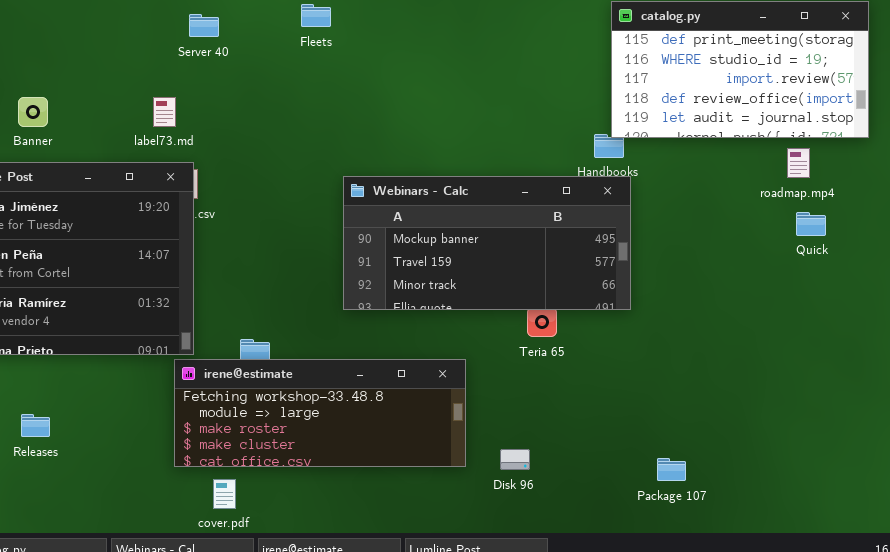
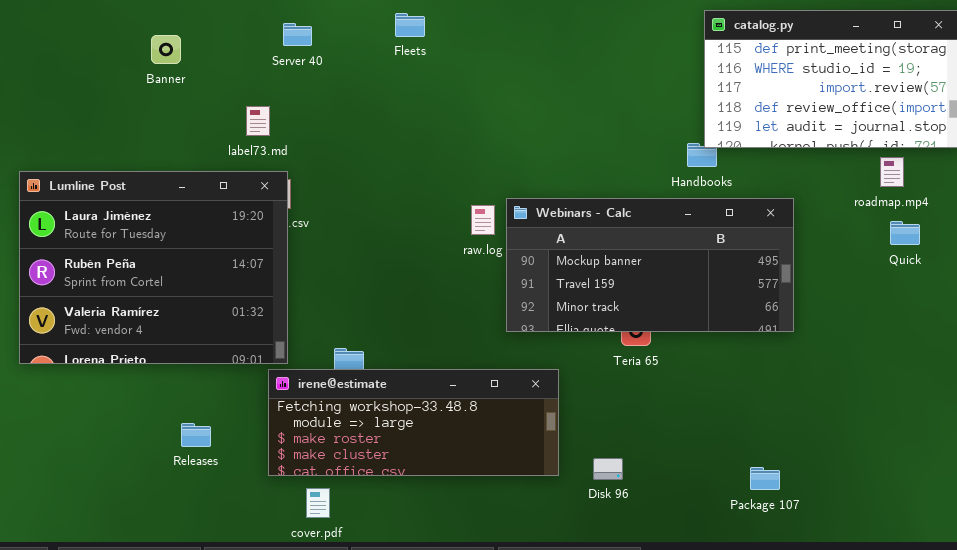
Banner: [18,97,48,127] -> [151,35,181,64], moved
Webinars - Calc: [343,176,631,310] -> [506,198,794,332], moved
Releases: [21,414,50,437] -> [181,423,211,447], moved

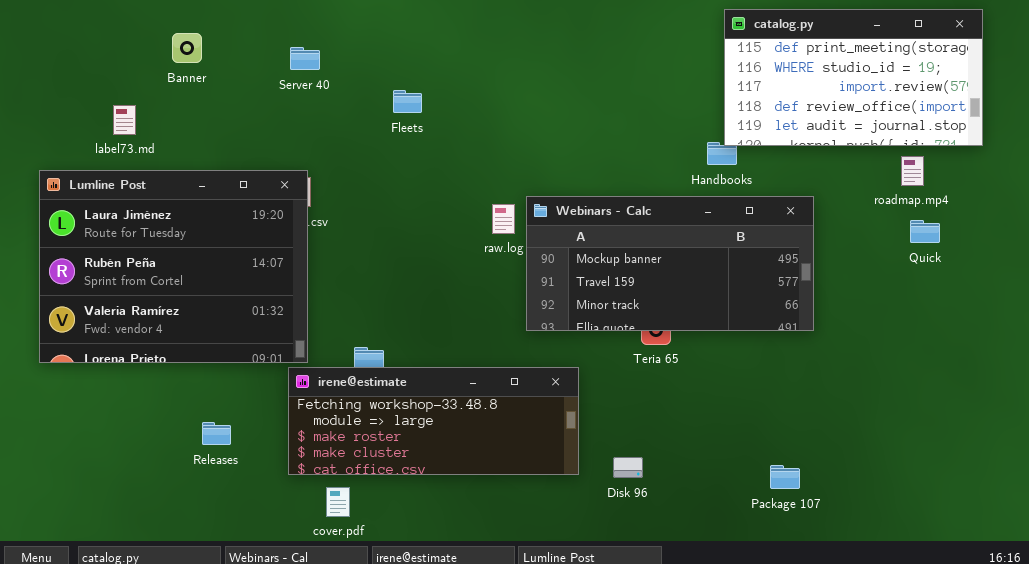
Fleets: [395,13,425,37] -> [393,90,422,113], moved
Server 40: [283,23,312,46] -> [290,47,320,70], moved
label73.md: [246,106,270,136] -> [113,105,136,135], moved

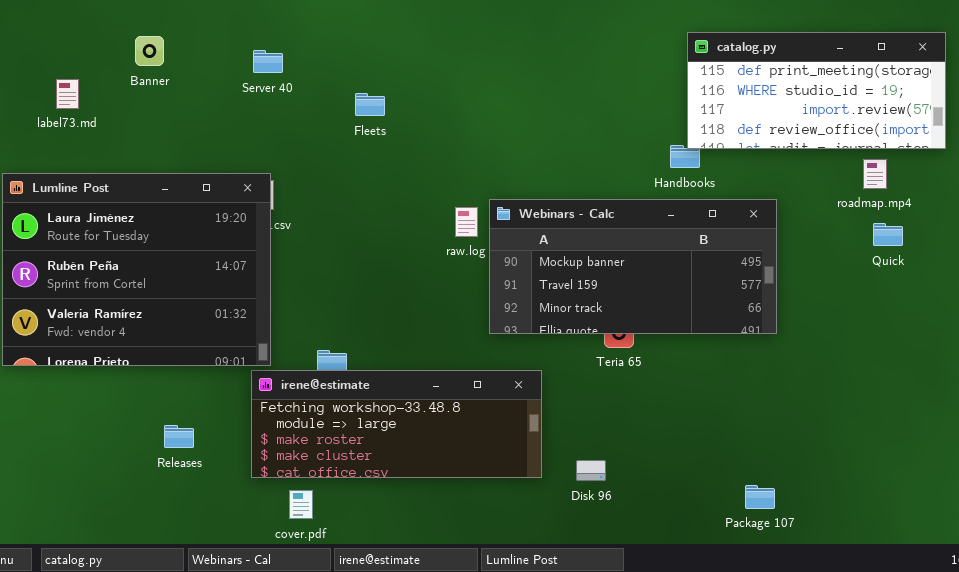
catalog.py: [724,9,983,146] -> [687,32,946,149], resized
label73.md: [113,105,136,135] -> [56,79,79,109], moved
Package 107: [770,465,800,489] -> [745,485,775,509], moved

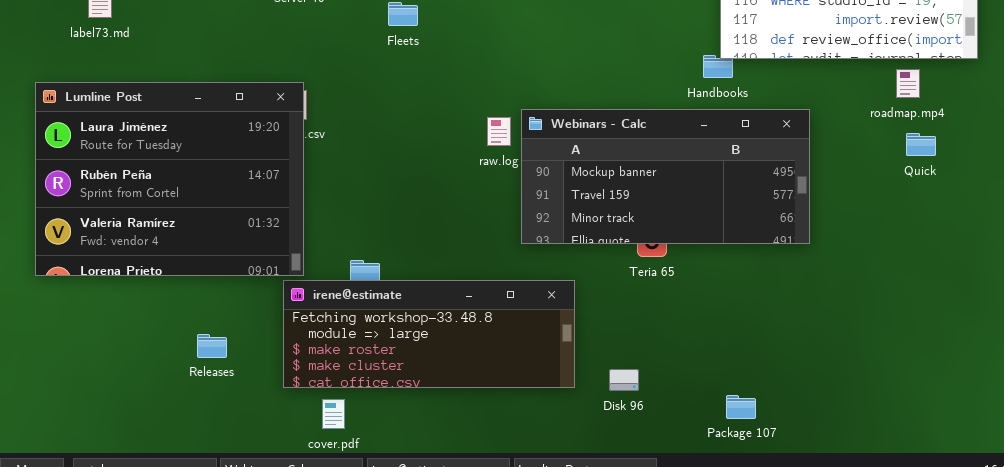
Package 107: [745,485,775,509] -> [726,395,756,419], moved

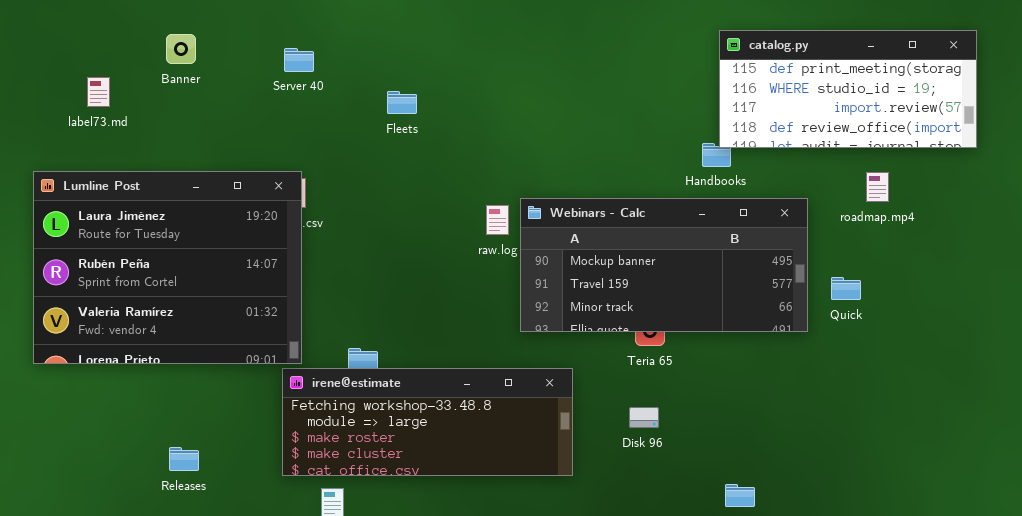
roadmap.mp4: [896,69,920,98] -> [866,172,889,202], moved
Quick: [906,133,936,156] -> [831,277,861,300], moved
Releases: [197,334,227,358] -> [169,447,199,471], moved
Disk 96: [609,369,639,391] -> [629,407,659,428], moved

